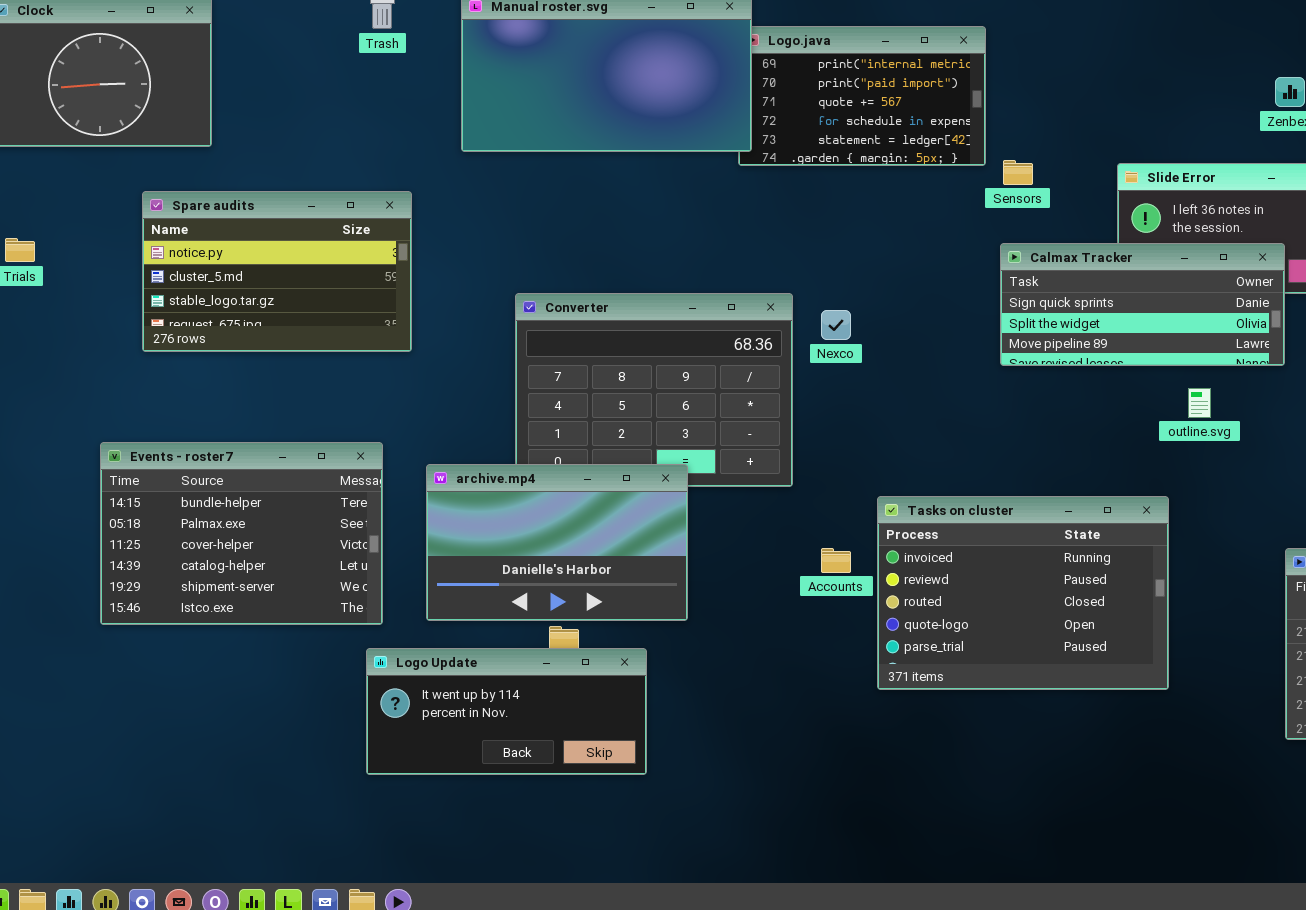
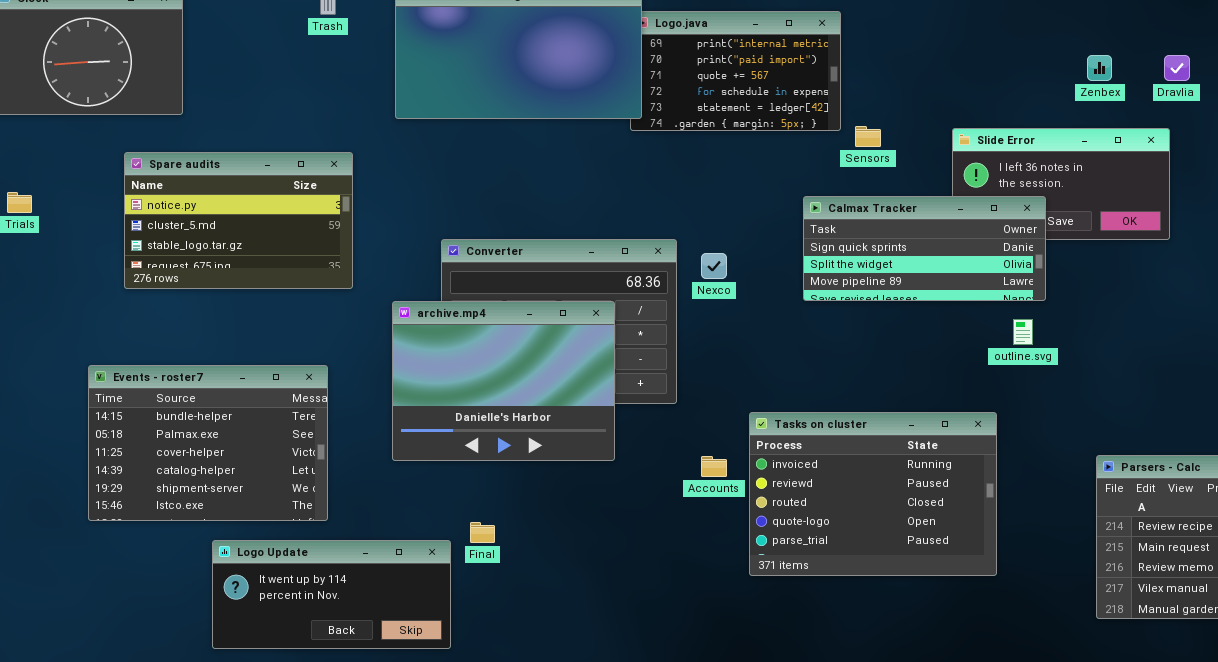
Calmax Tracker: [1000,243,1285,366] -> [803,196,1046,301], moved
archive.mp4: [426,464,688,621] -> [392,301,615,461], moved, resized
Logo Update: [366,648,647,775] -> [212,540,451,649], moved

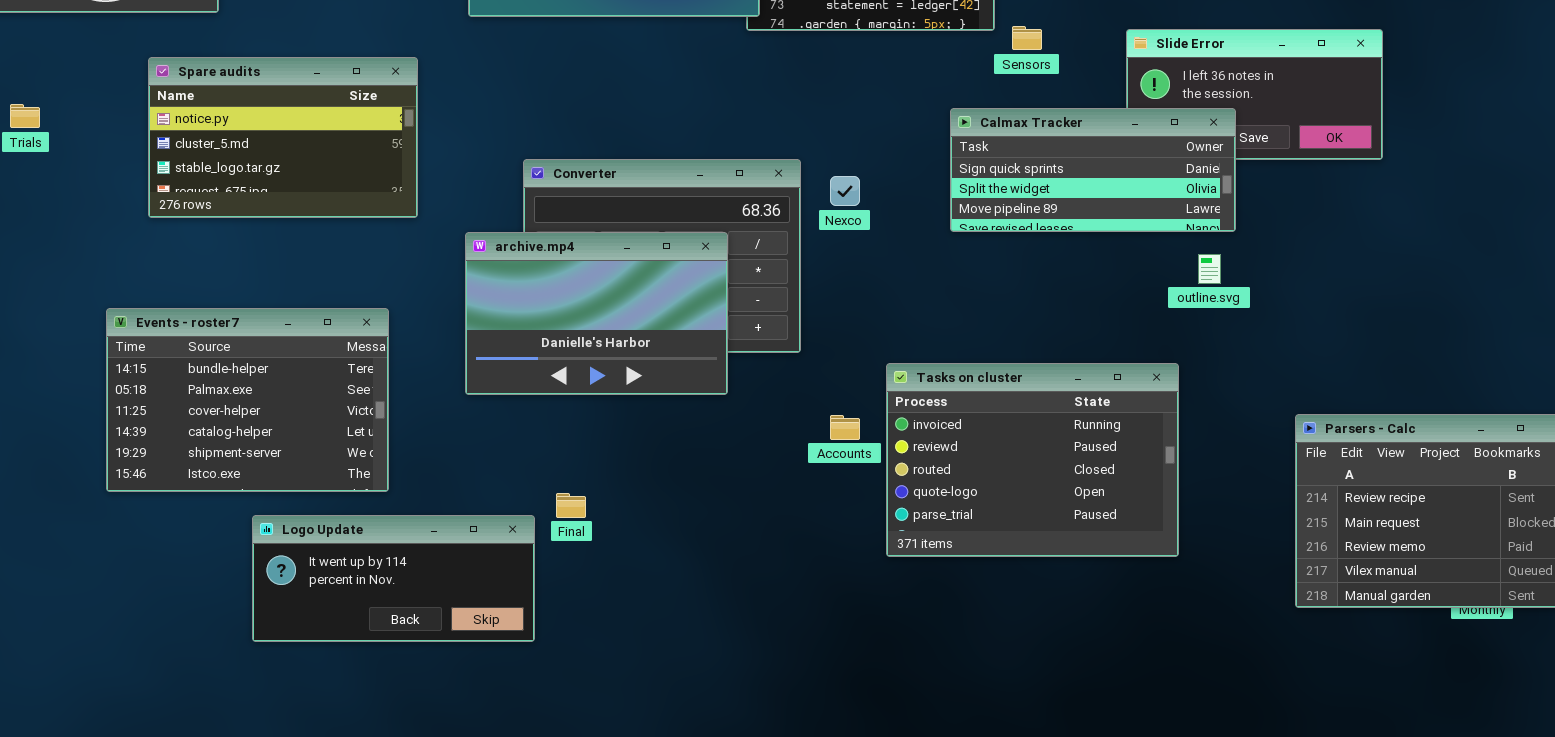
archive.mp4: [392,301,615,461] -> [465,232,728,395], resized

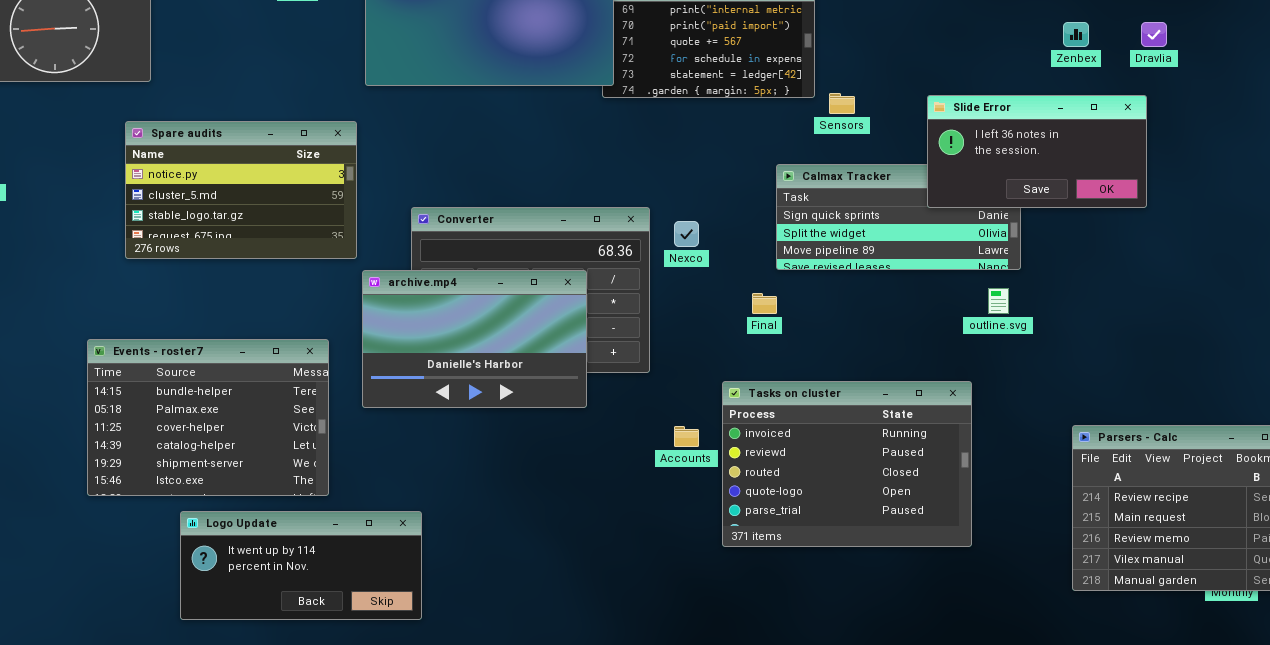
Slide Error: [1126,29,1383,160] -> [927,95,1147,208], raised
Spare audits: [148,57,418,218] -> [125,121,357,259], moved
Events - roster7: [106,308,389,492] -> [87,339,329,496], moved
Final: [556,493,586,518] -> [752,293,777,314], moved

